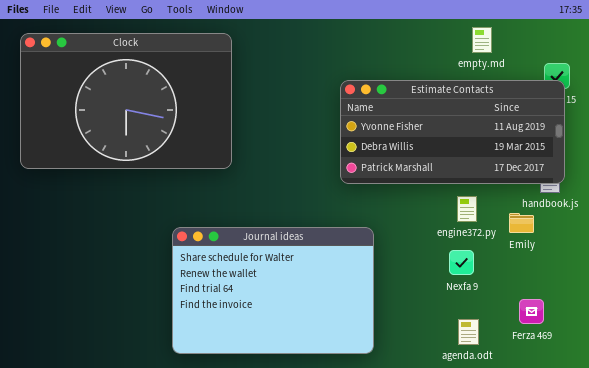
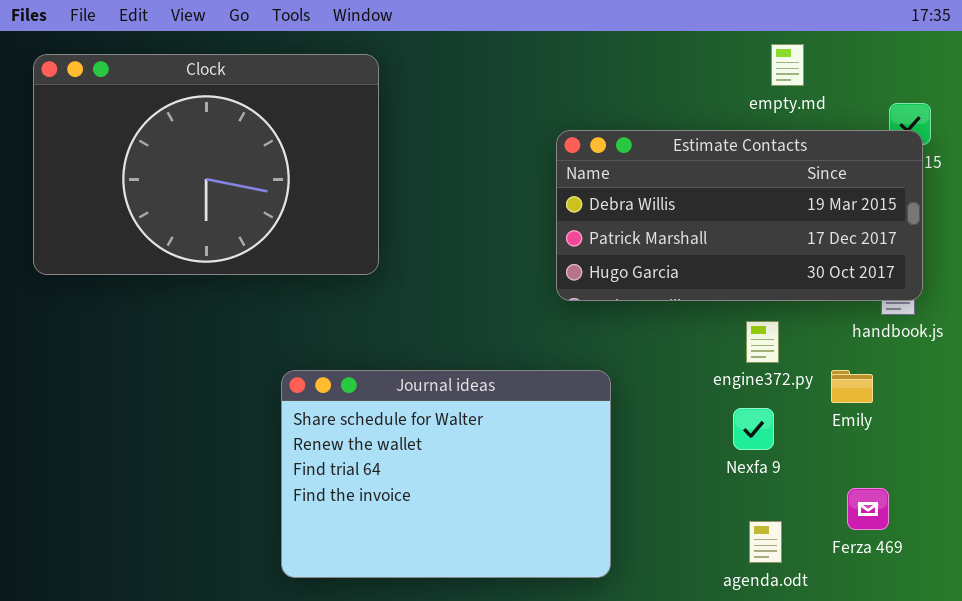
Estimate Contacts: [340,80,565,184] -> [556,130,923,301], scrolled down 1 row
Emily: [509,213,534,233] -> [831,370,873,403], moved

